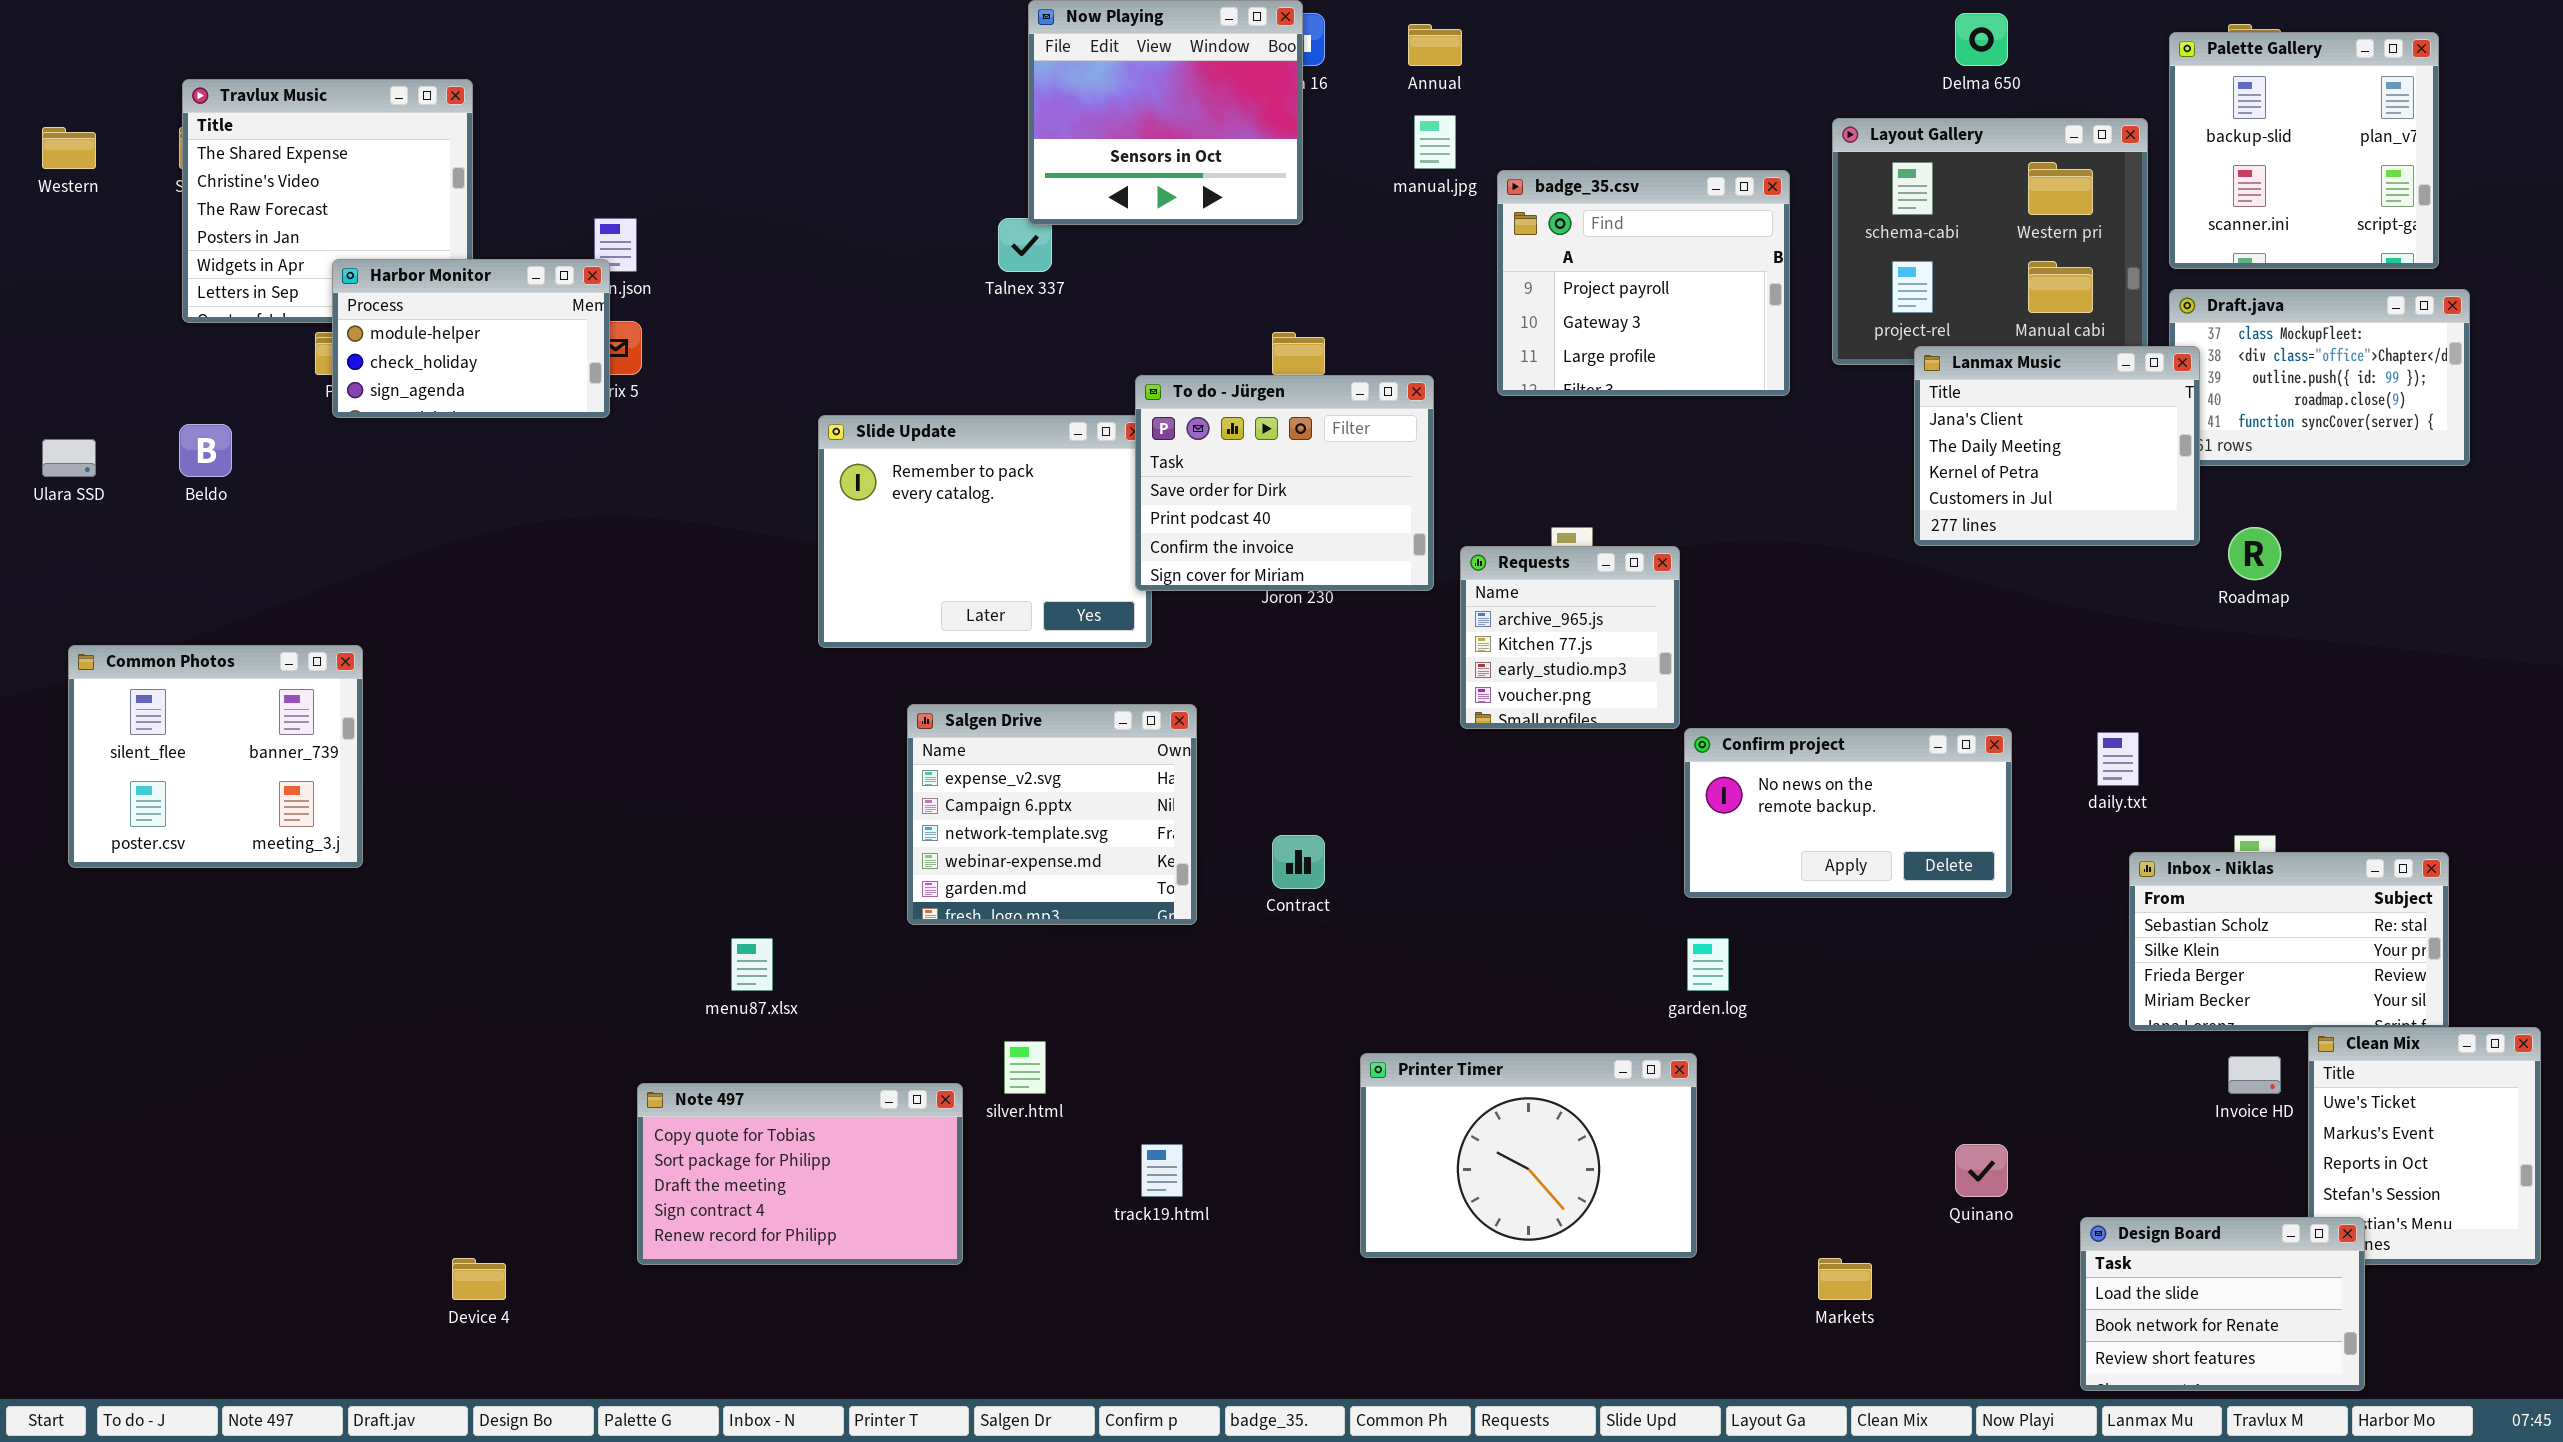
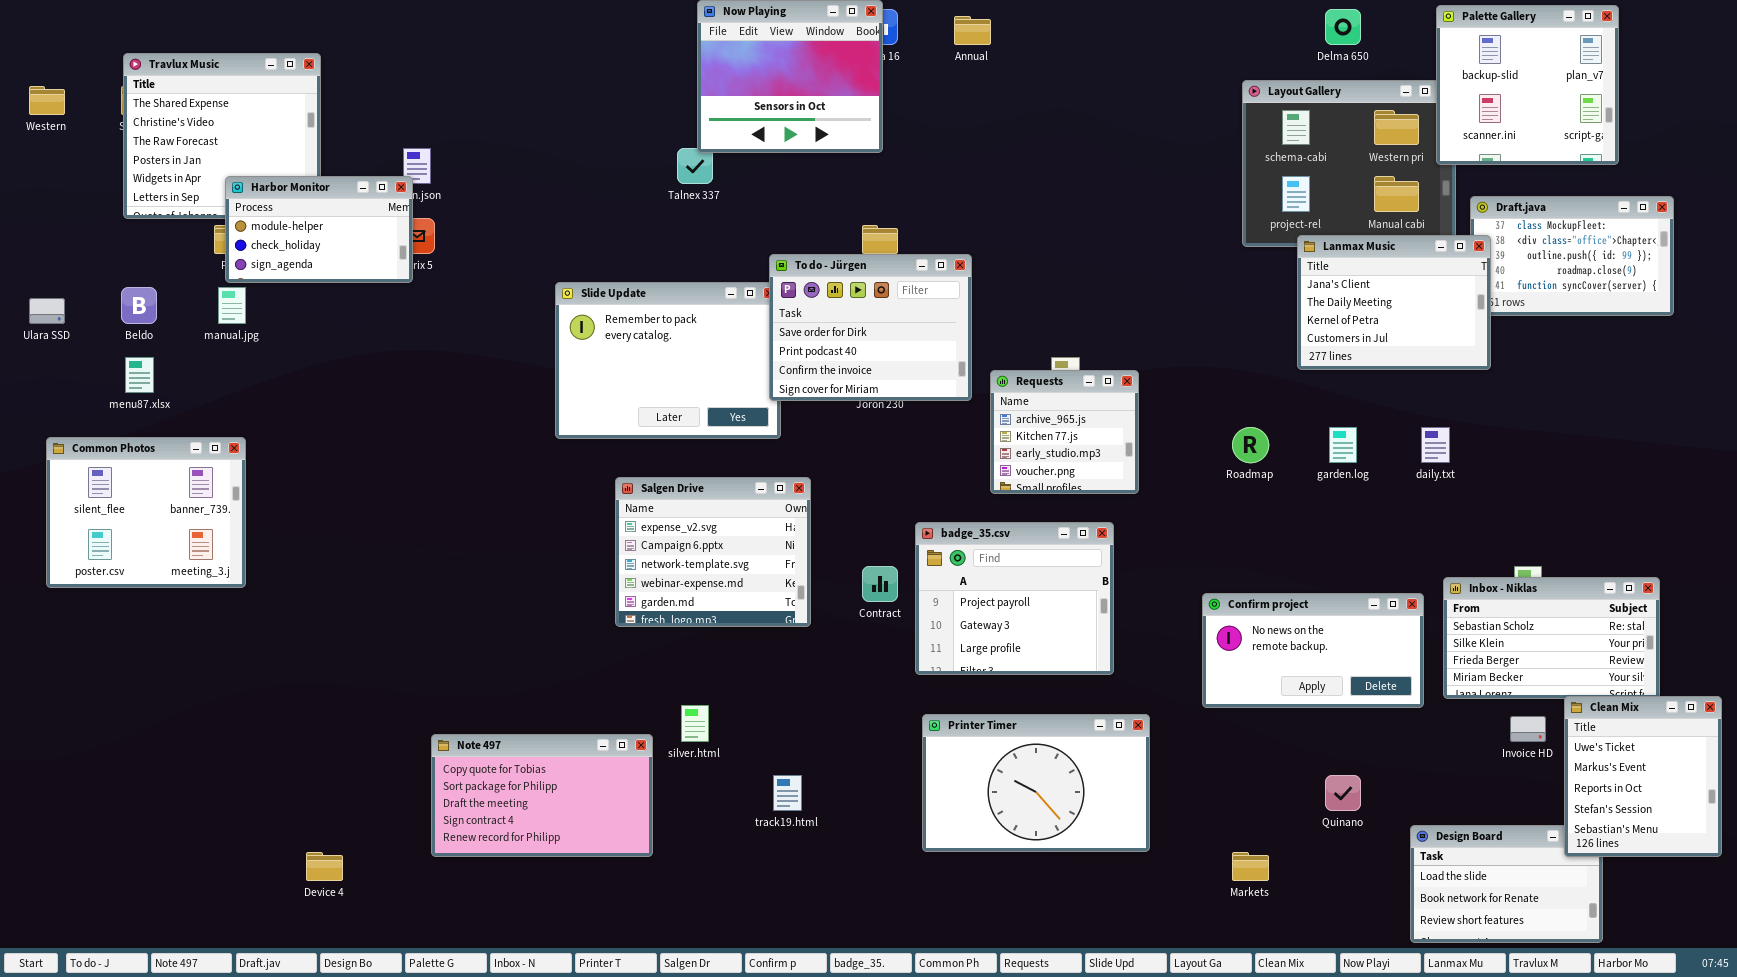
Palette Gallery: [2169,32,2439,269] -> [1436,5,1619,165], moved
manual.jpg: [1414,115,1456,169] -> [218,287,246,324], moved
badge_35.csv: [1497,170,1790,396] -> [915,522,1114,675], moved
Roadmap: [2228,527,2281,580] -> [1232,427,1269,463], moved
Confirm project: [1684,728,2012,898] -> [1202,593,1424,708], moved
daily.txt: [2097,732,2139,786] -> [1421,427,1450,463], moved
menu87.xlsx: [731,938,773,991] -> [125,357,154,393], moved
garden.log: [1687,938,1729,991] -> [1329,427,1357,463], moved
Clean Mix: [2308,1027,2541,1265] -> [1564,696,1722,857], raised

